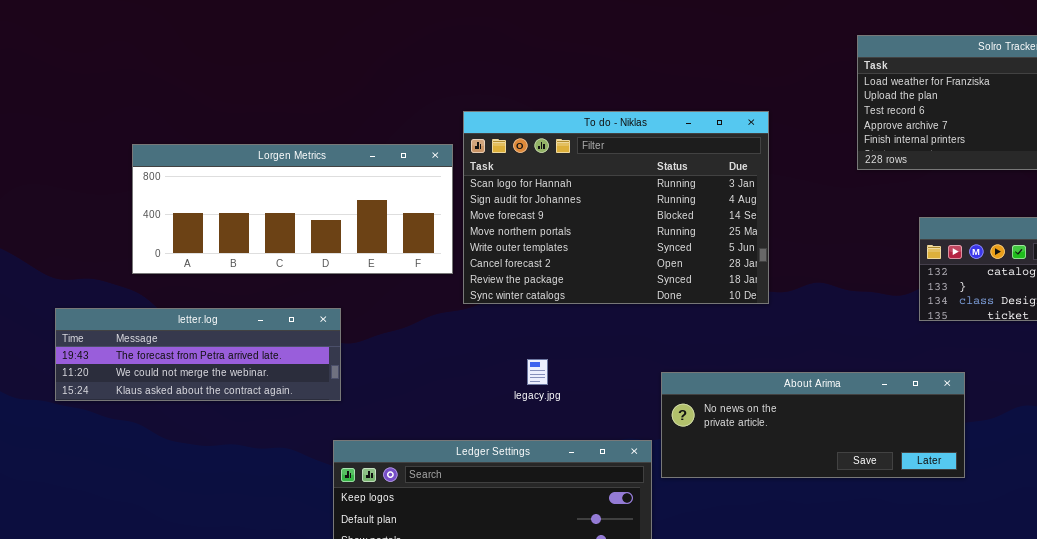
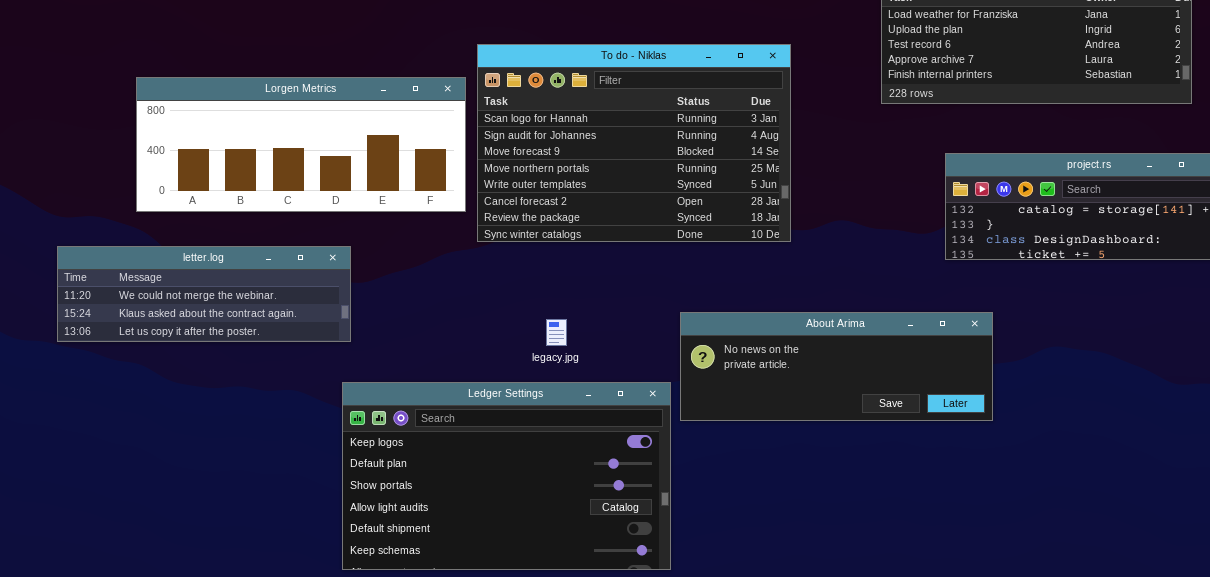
letter.log: [55,308,341,401] -> [57,246,351,342], scrolled down 1 row
legacy.jpg: [527,359,548,385] -> [546,319,567,346], moved

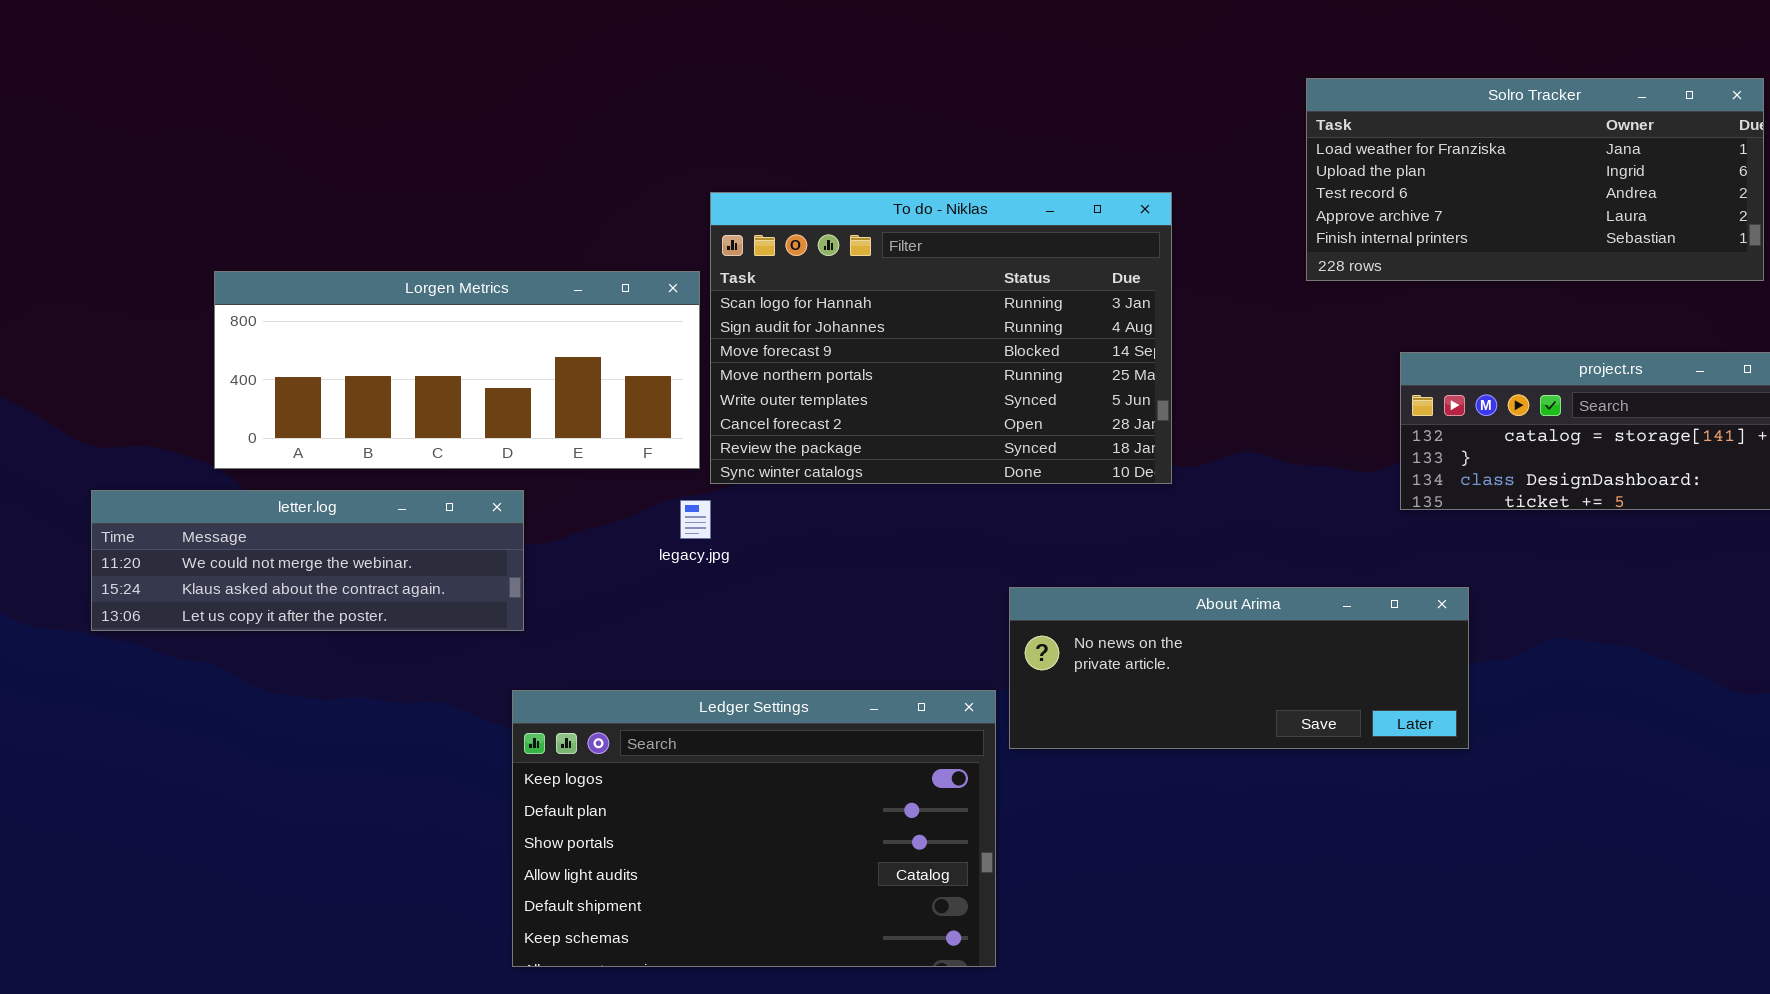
Lorgen Metrics: [136,77,466,212] -> [214,271,700,469], moved
legacy.jpg: [546,319,567,346] -> [680,500,711,539], moved

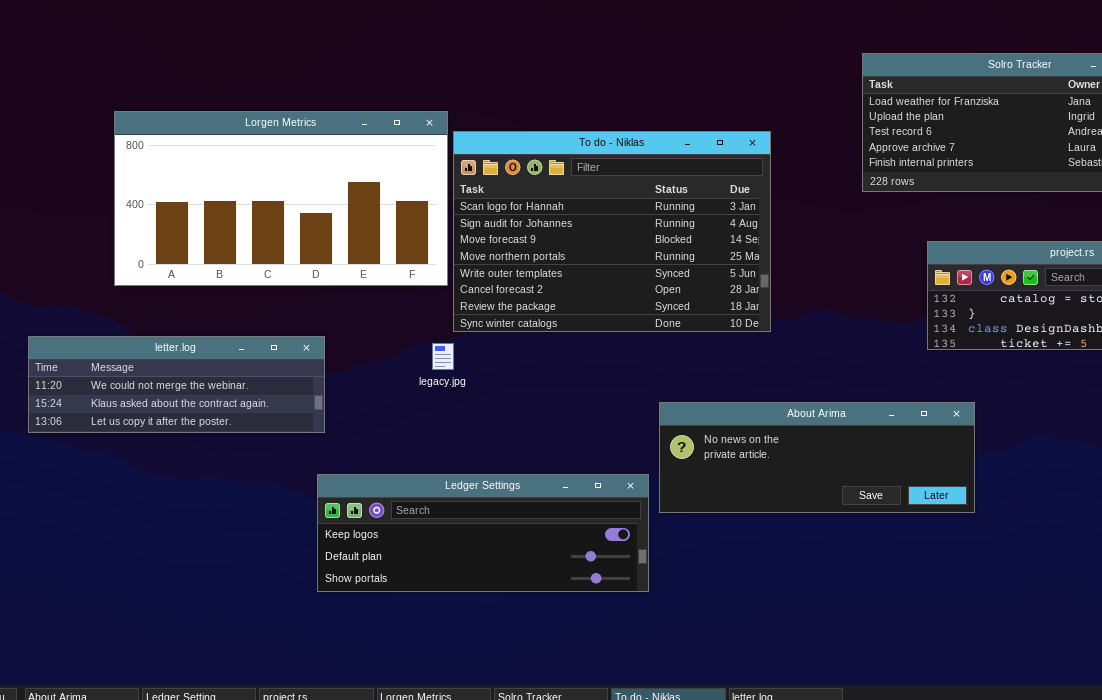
Lorgen Metrics: [214,271,700,469] -> [114,111,448,286], moved, resized
Ledger Settings: [512,690,996,967] -> [317,474,649,592], resized

